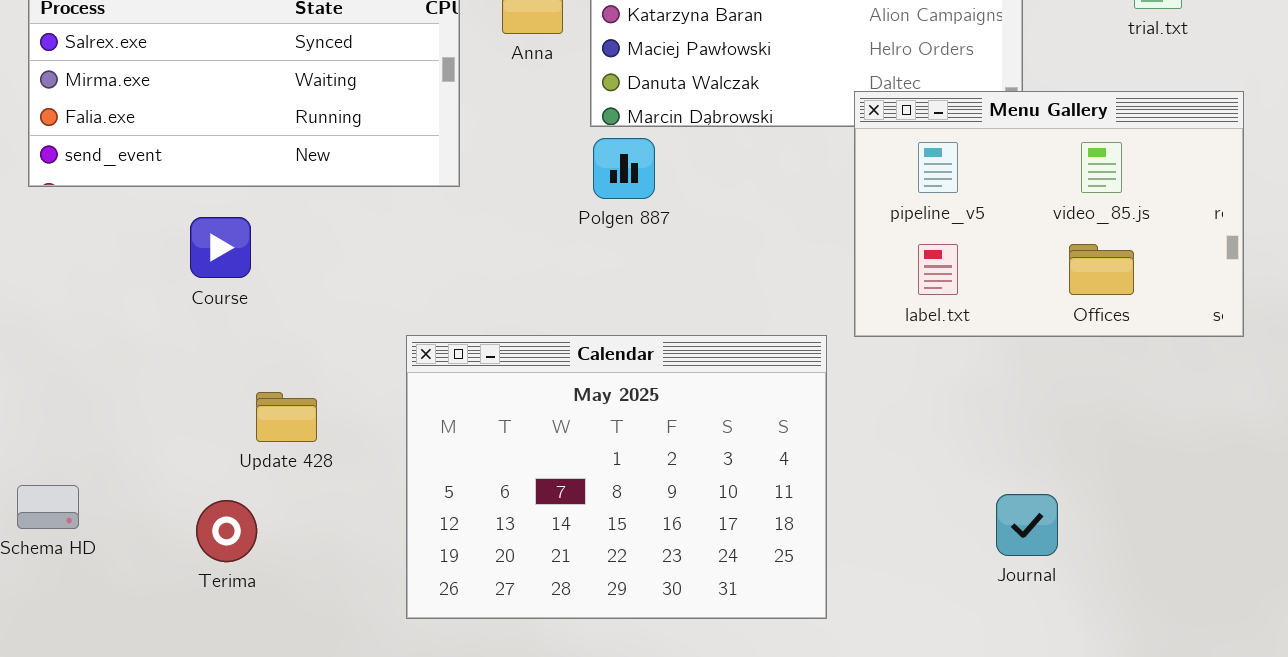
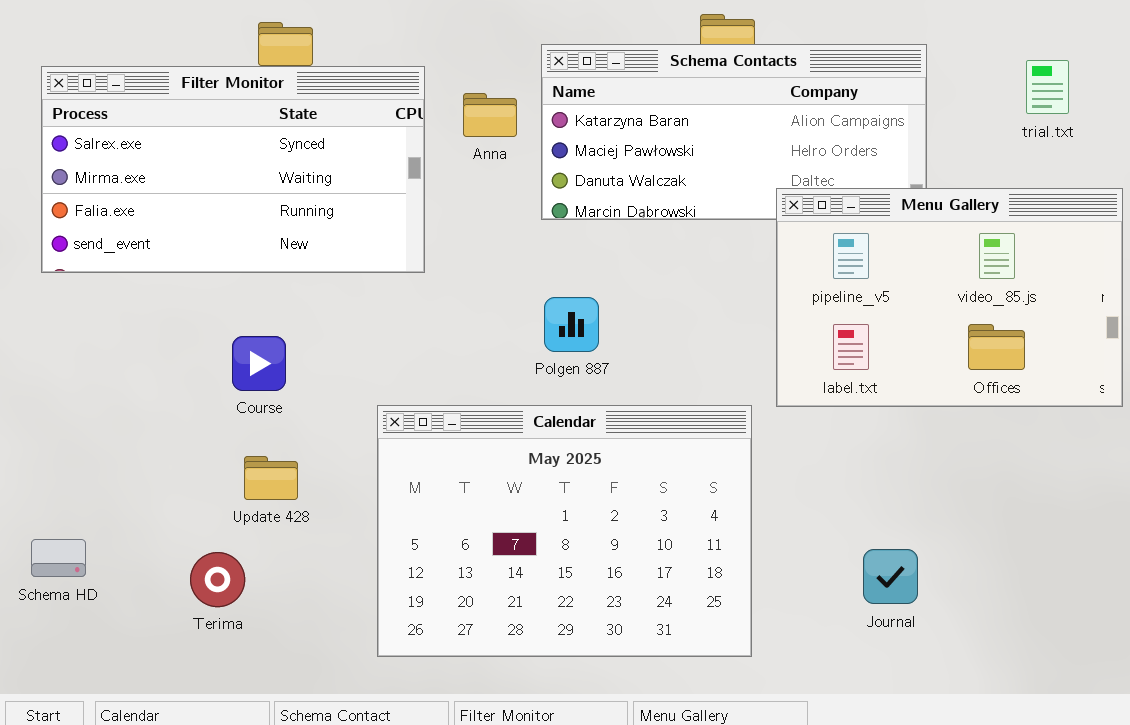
Polgen 887: [593,138,655,199] -> [544,297,599,352], moved
Course: [190,217,251,278] -> [232,336,286,391], moved
Journal: [996,494,1058,556] -> [863,549,918,604], moved

